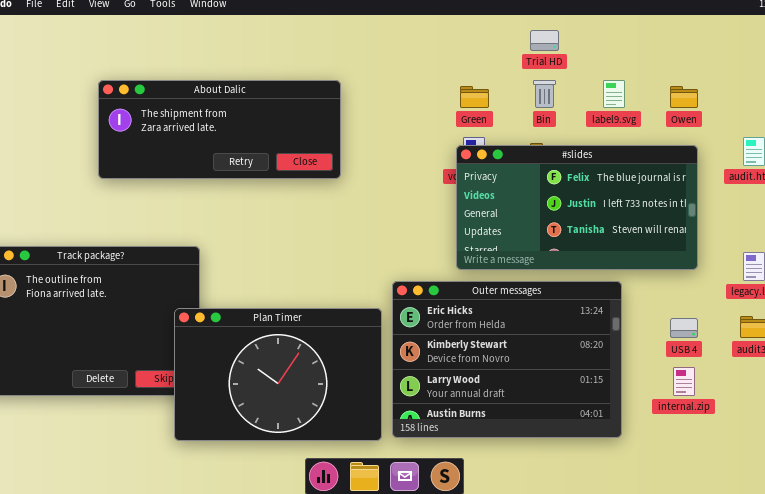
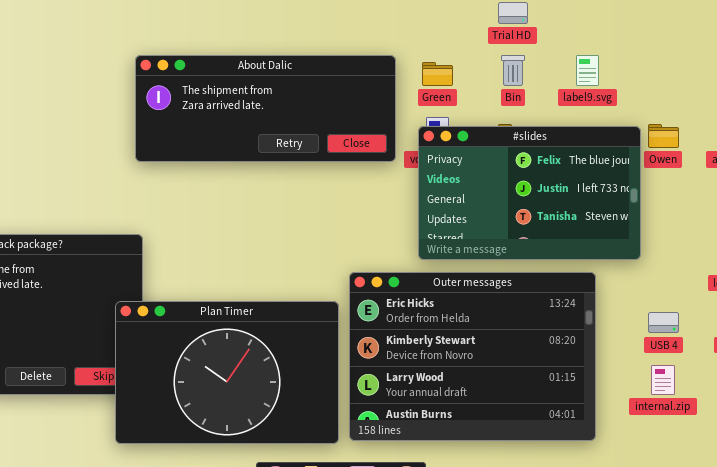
About Dalic: [98,80,341,179] -> [135,55,396,162], moved
Owen: [670,86,698,108] -> [648,124,679,148], moved
#slides: [456,145,698,270] -> [418,126,641,260], resized

